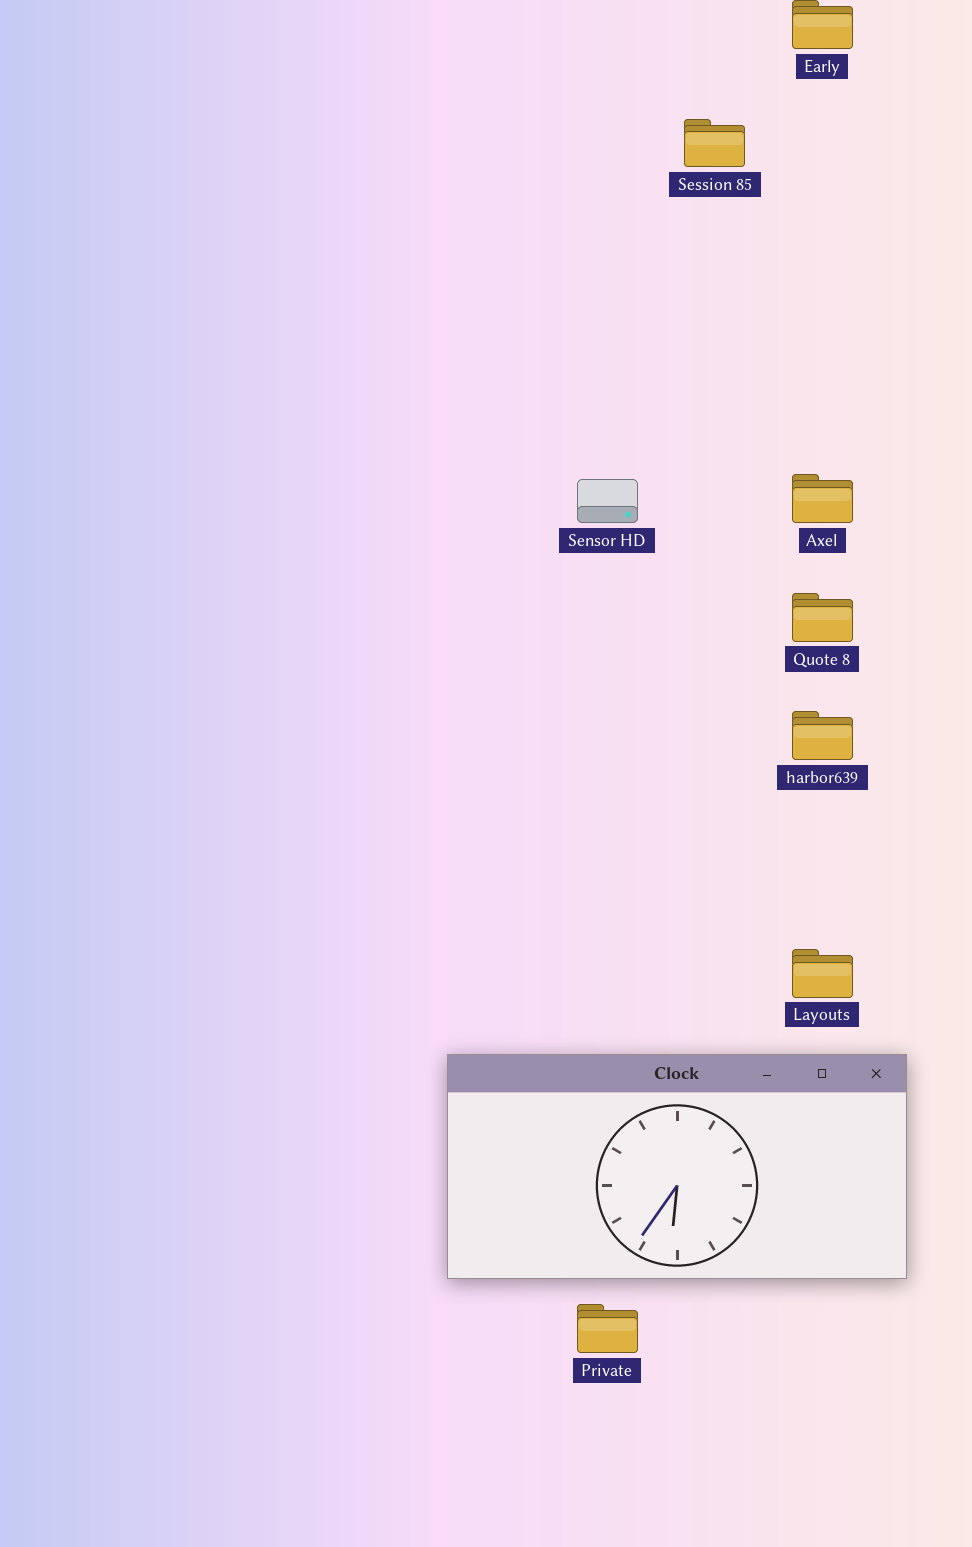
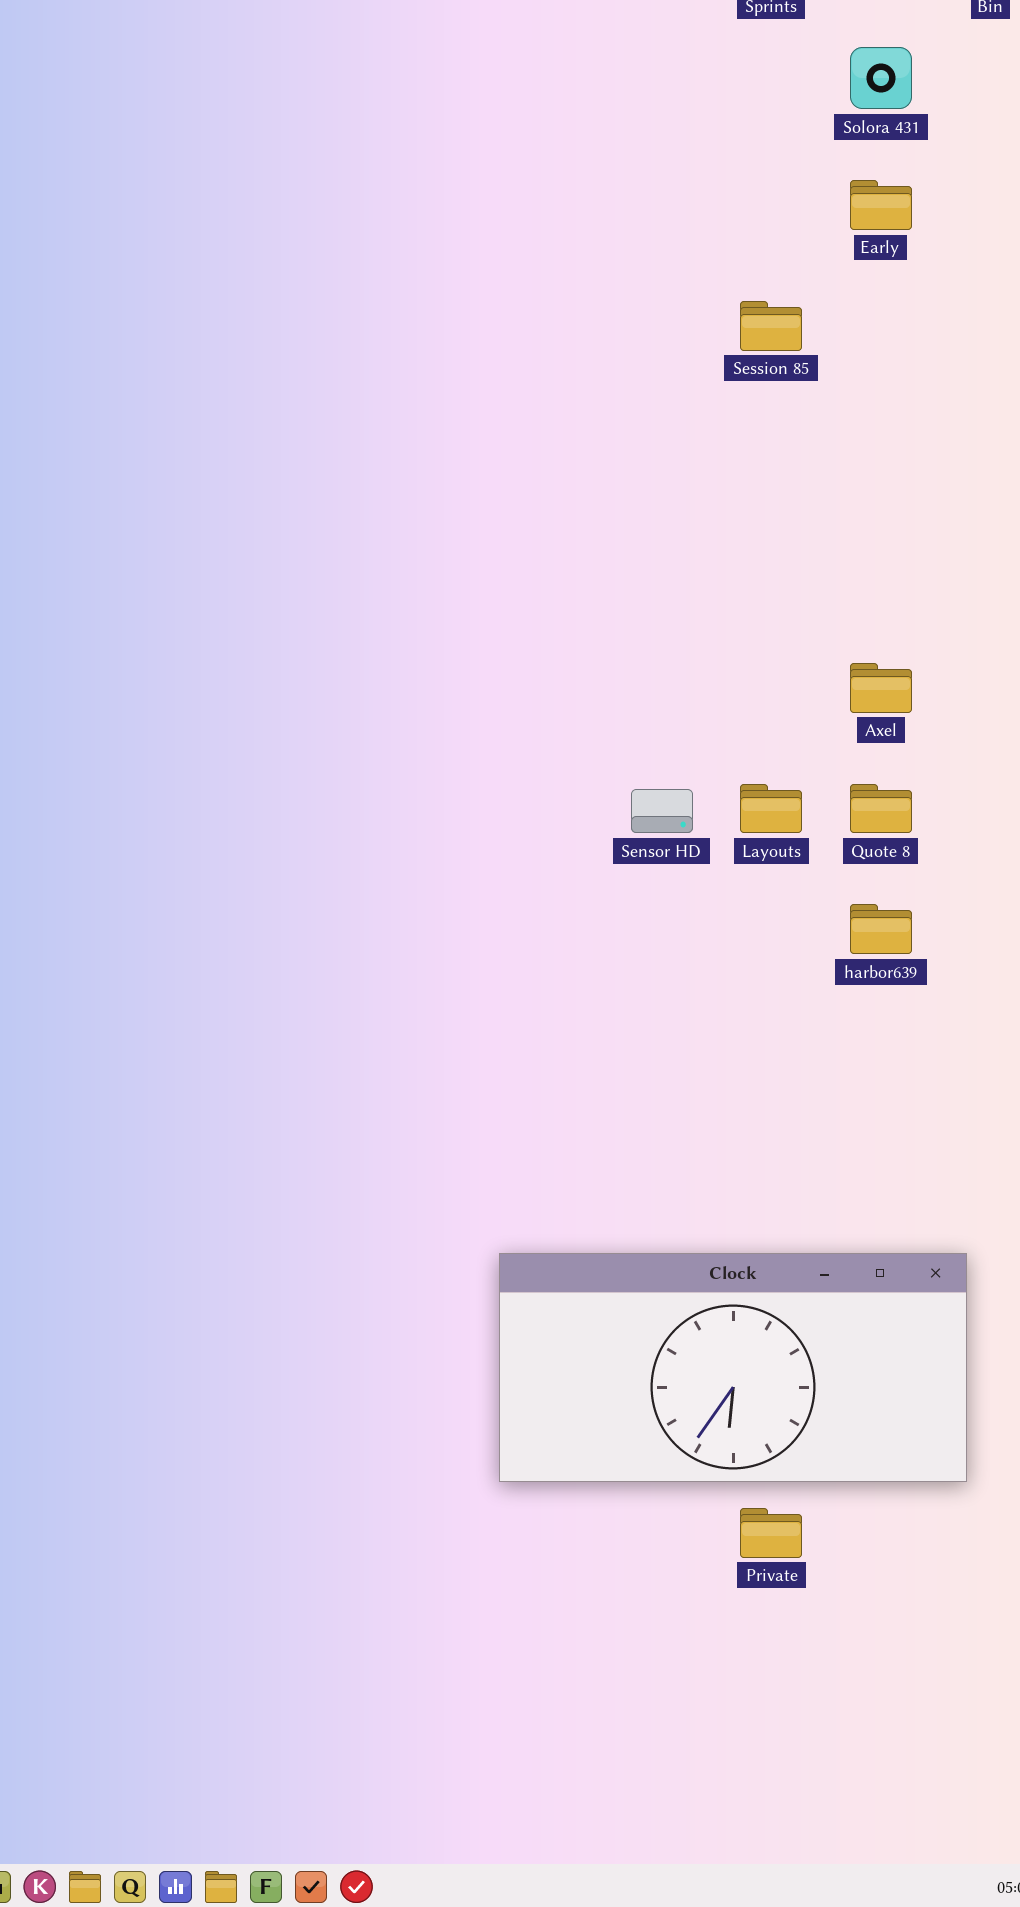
Sensor HD: [577,479,638,523] -> [631,789,693,833], moved
Layouts: [792,949,853,998] -> [740,784,802,833], moved
Private: [577,1304,638,1353] -> [740,1508,802,1558], moved

